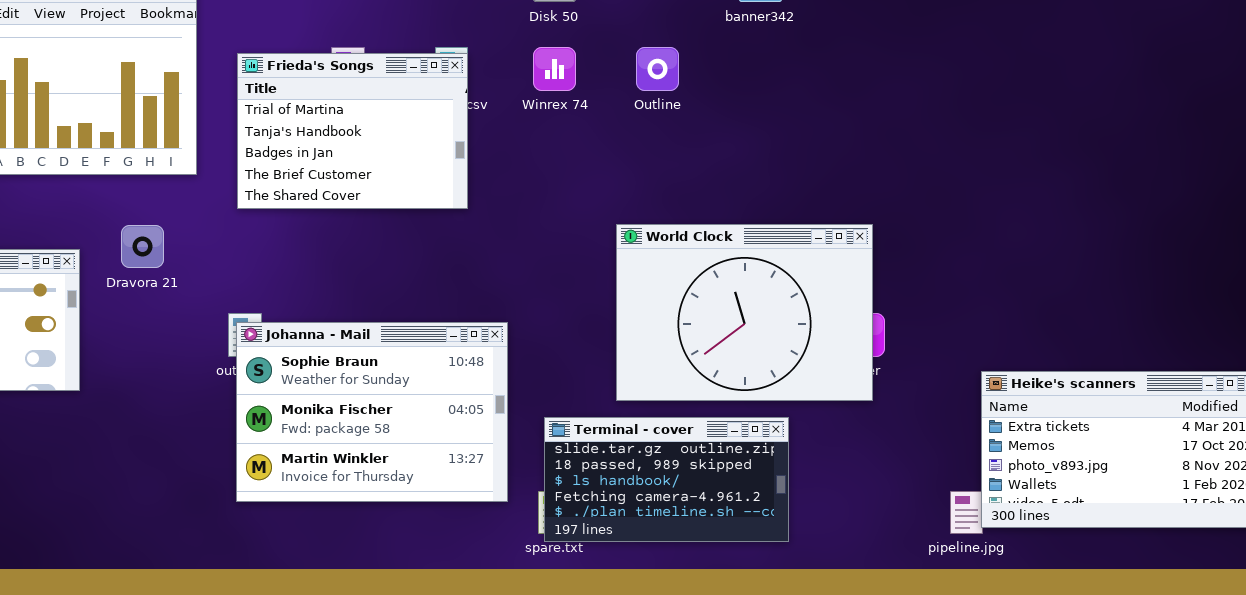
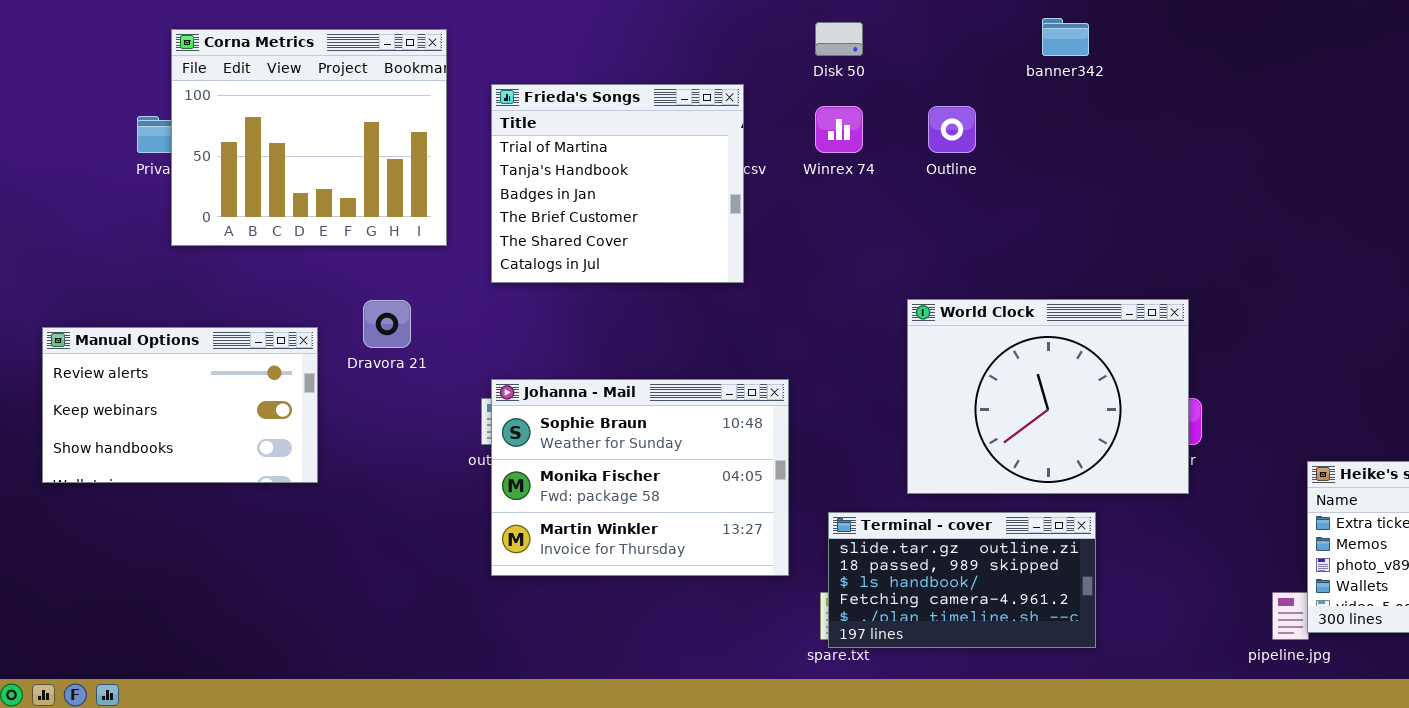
Frieda's Songs: [237,53,468,209] -> [491,84,744,283], resized
Johanna - Mail: [236,322,508,502] -> [491,379,789,576], moved

